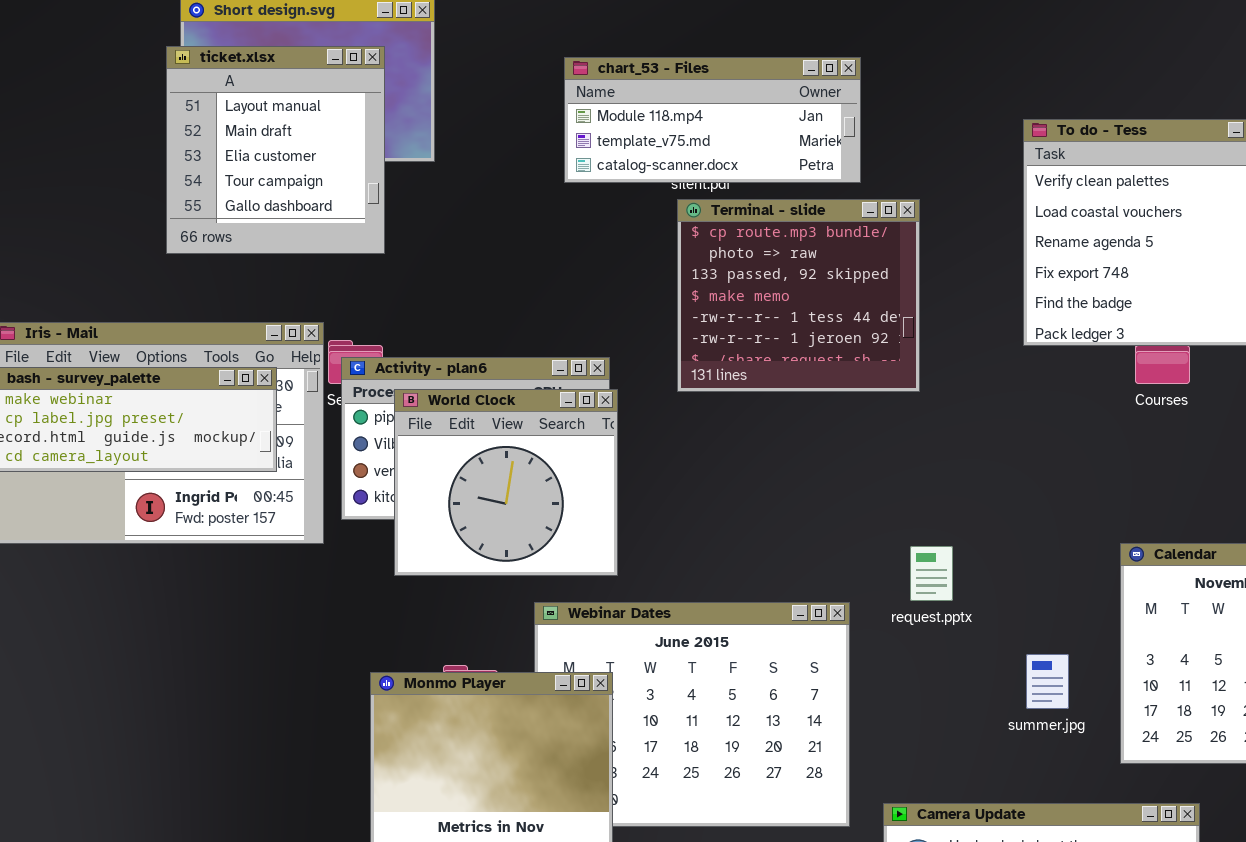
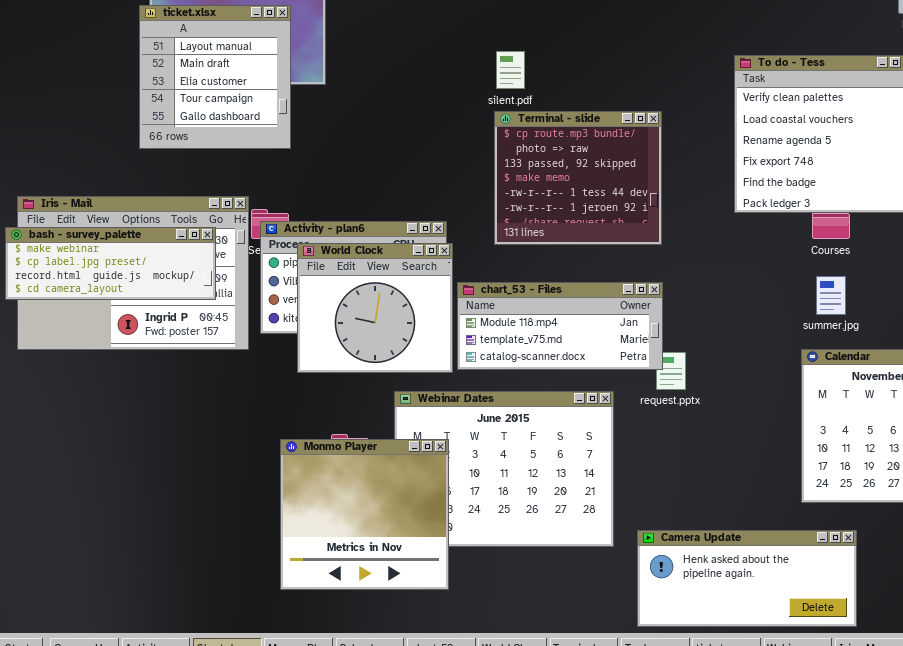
chart_53 - Files: [564,57,861,183] -> [457,282,663,370], moved
summer.jpg: [1026,654,1069,709] -> [816,276,846,315], moved

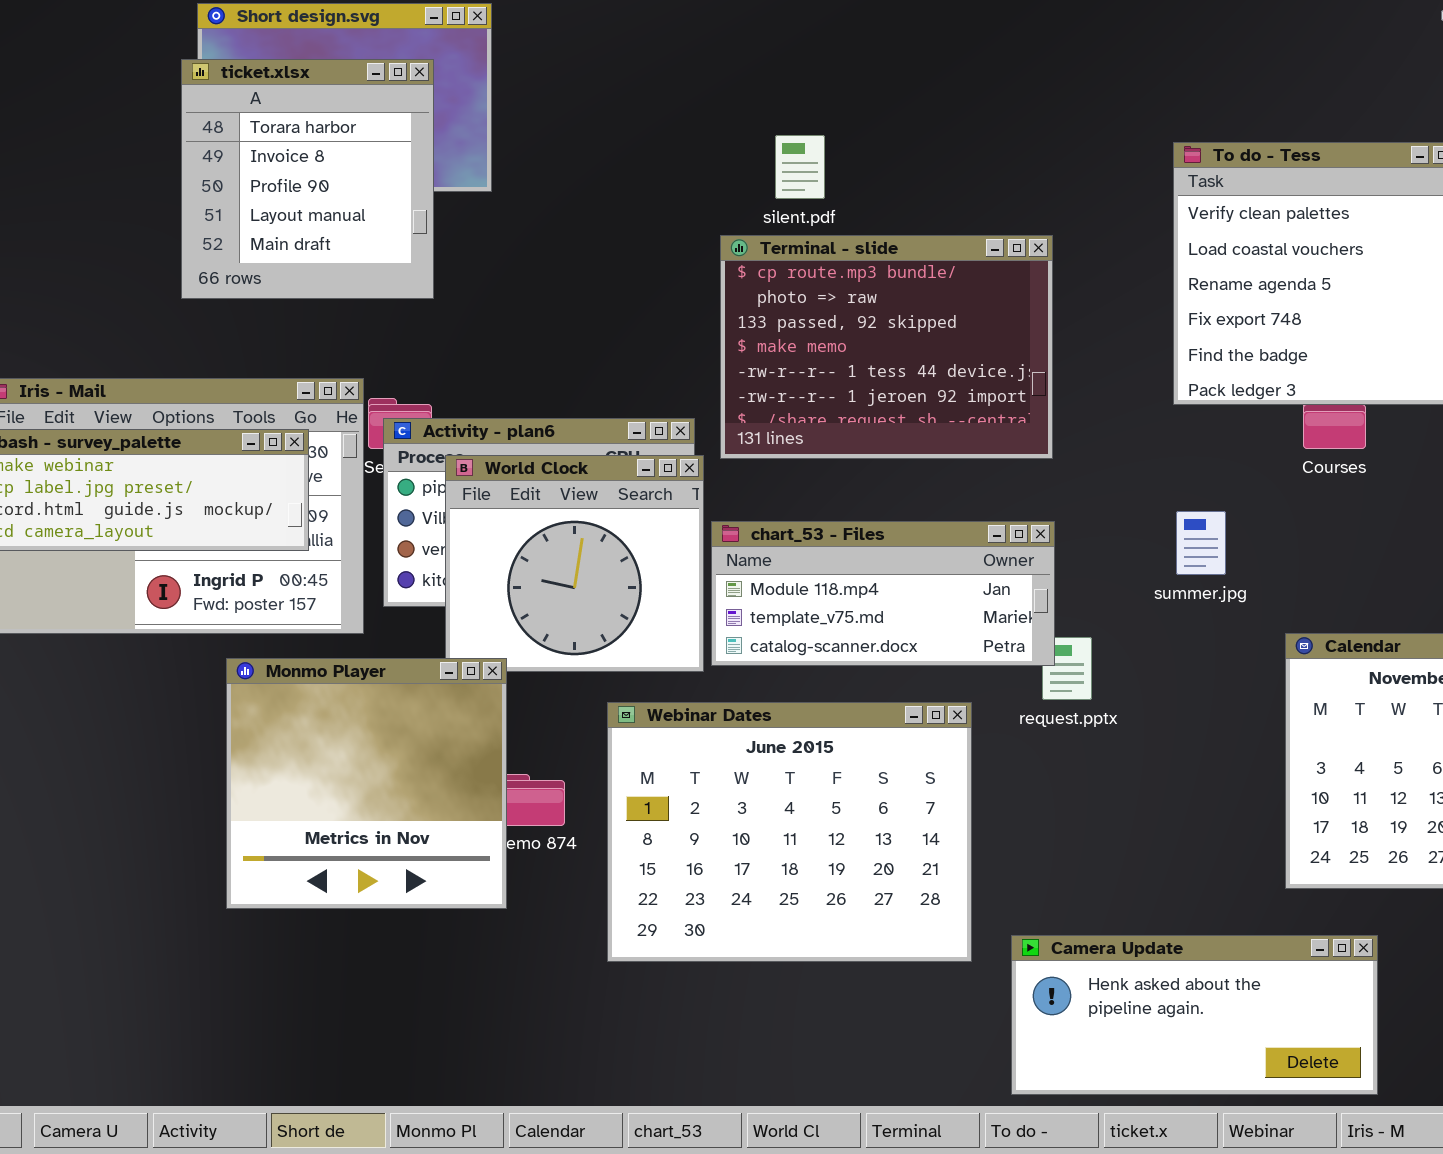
ticket.xlsx: [139,5,291,149] -> [181,59,434,299], scrolled up 3 rows
Terminal - slide: [494,111,662,245] -> [720,235,1053,459], resized
summer.jpg: [816,276,846,315] -> [1176,511,1226,575], moved
Monmo Player: [280,439,449,590] -> [226,658,507,909], moved

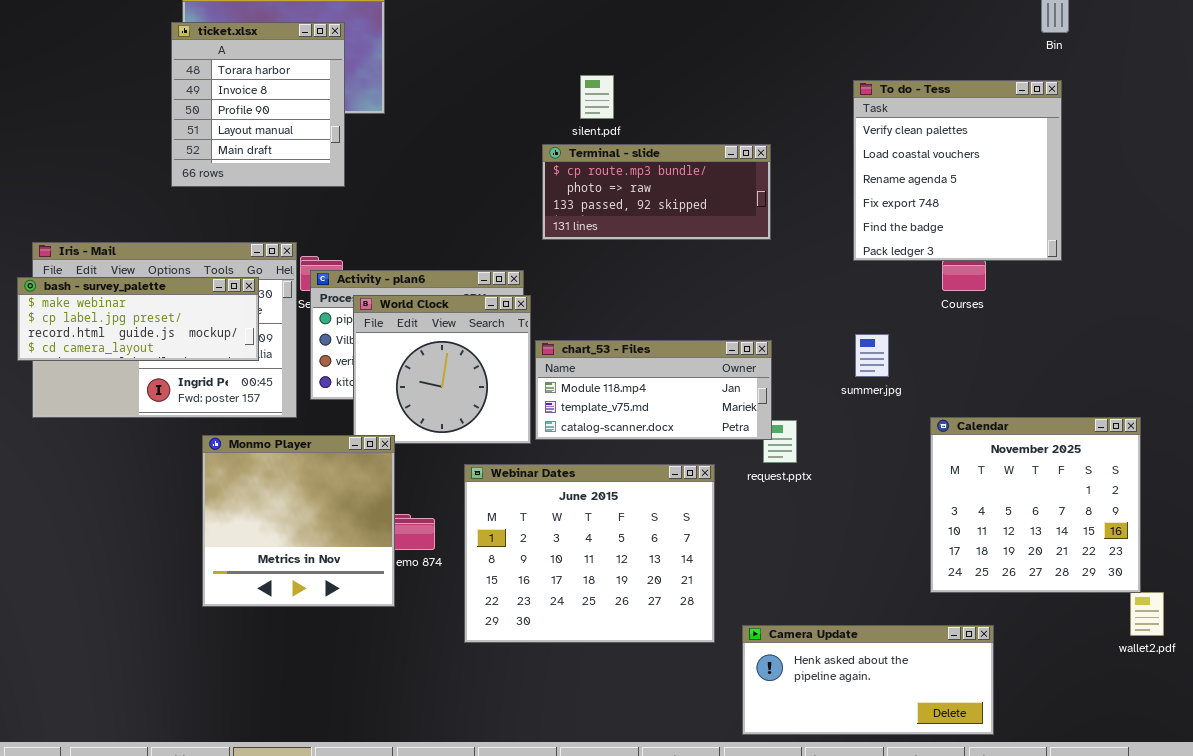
Terminal - slide: [720,235,1053,459] -> [542,144,771,240], resized

